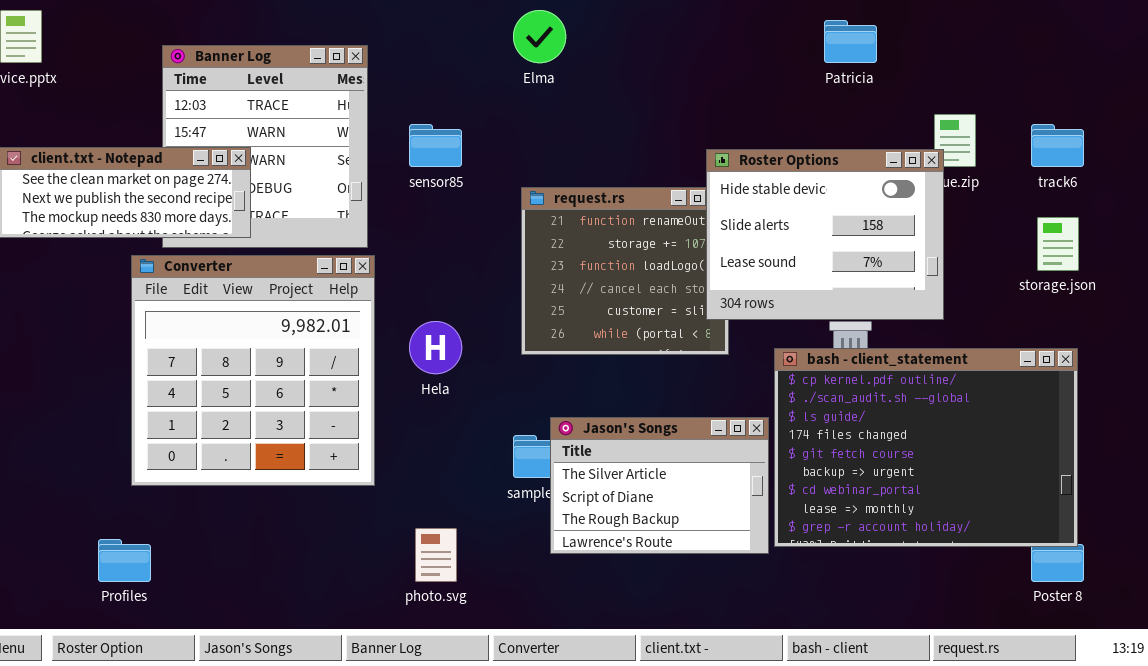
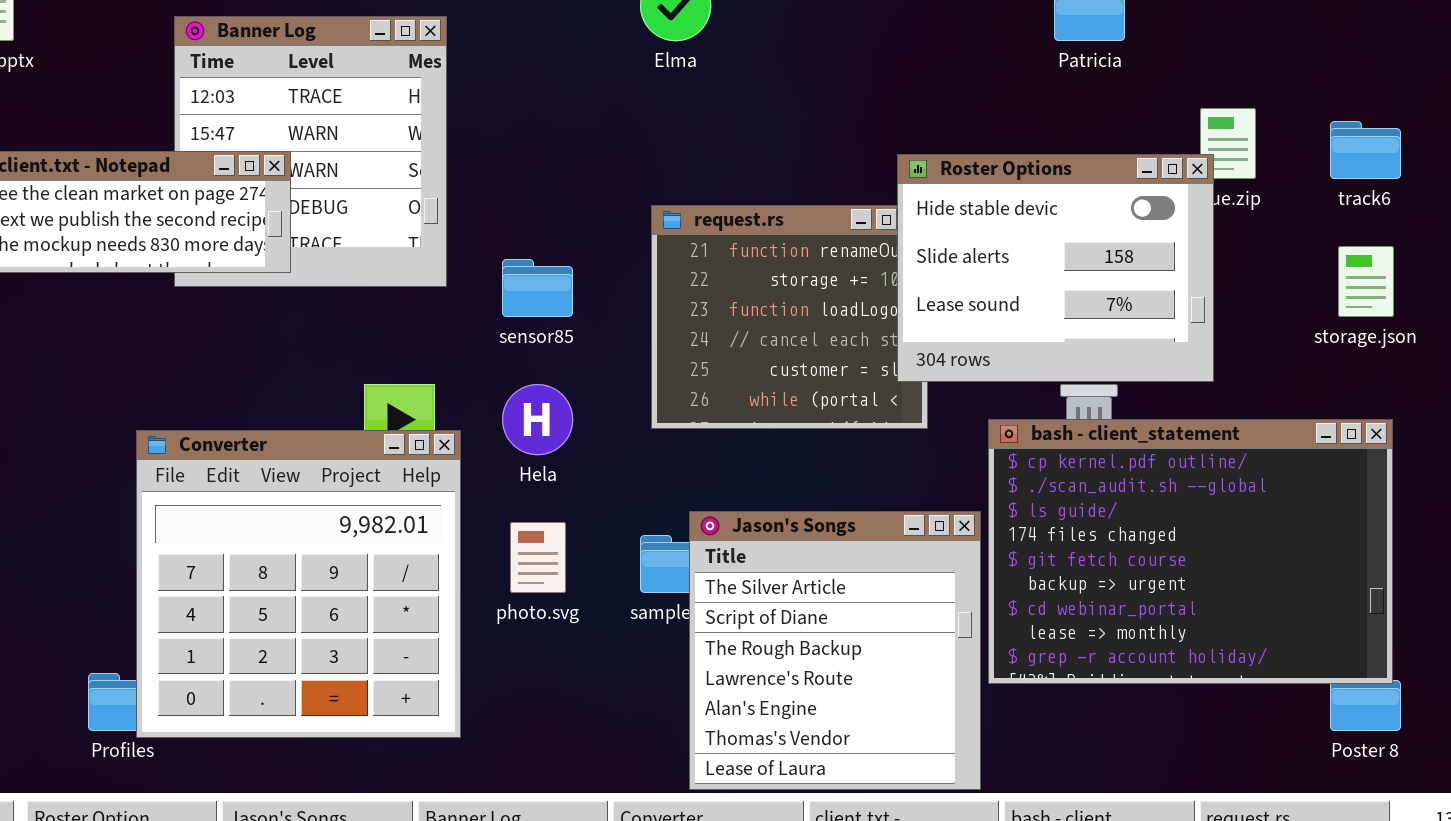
sensor85: [409,124,462,167] -> [502,259,573,317], moved
Converter: [131,255,375,486] -> [136,430,461,738], moved
Jason's Songs: [550,417,769,554] -> [689,511,981,790], resized
photo.svg: [415,528,457,582] -> [510,522,566,593], moved

